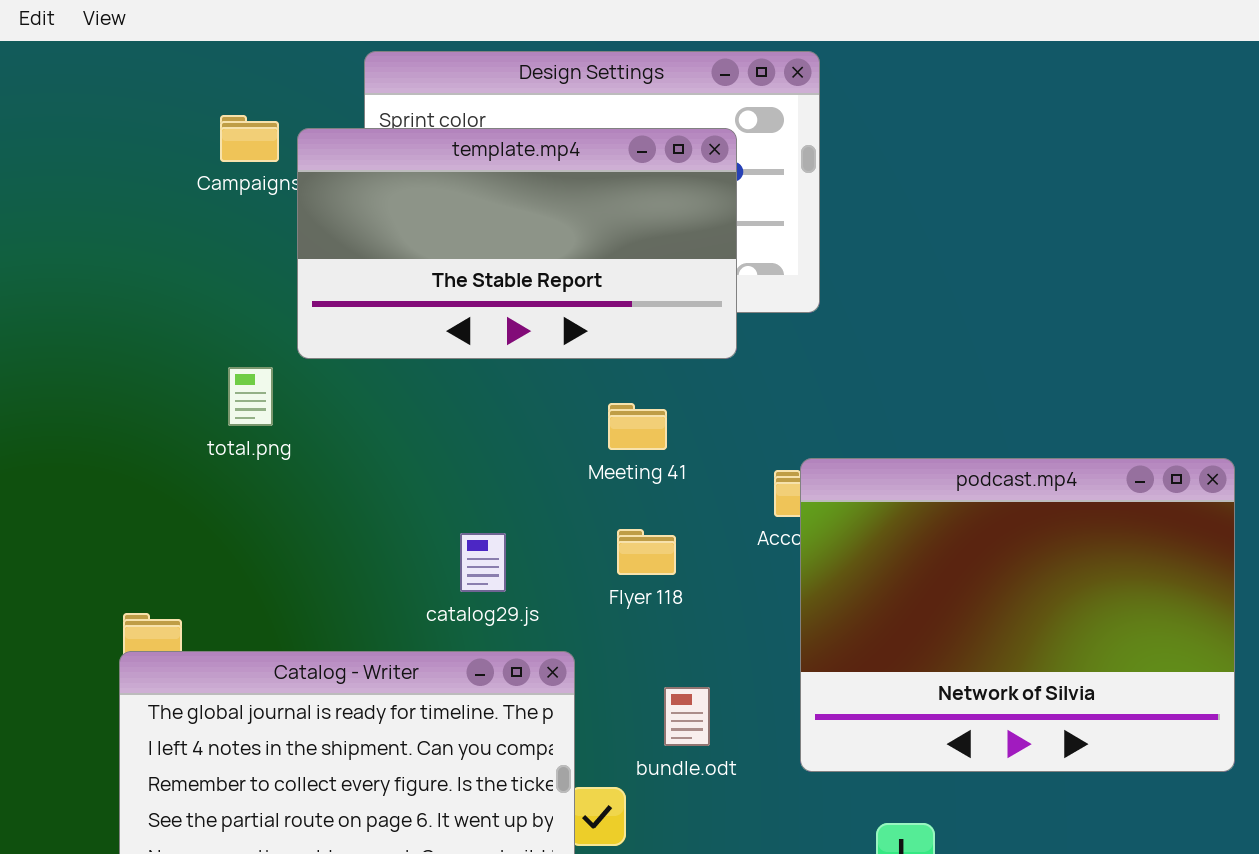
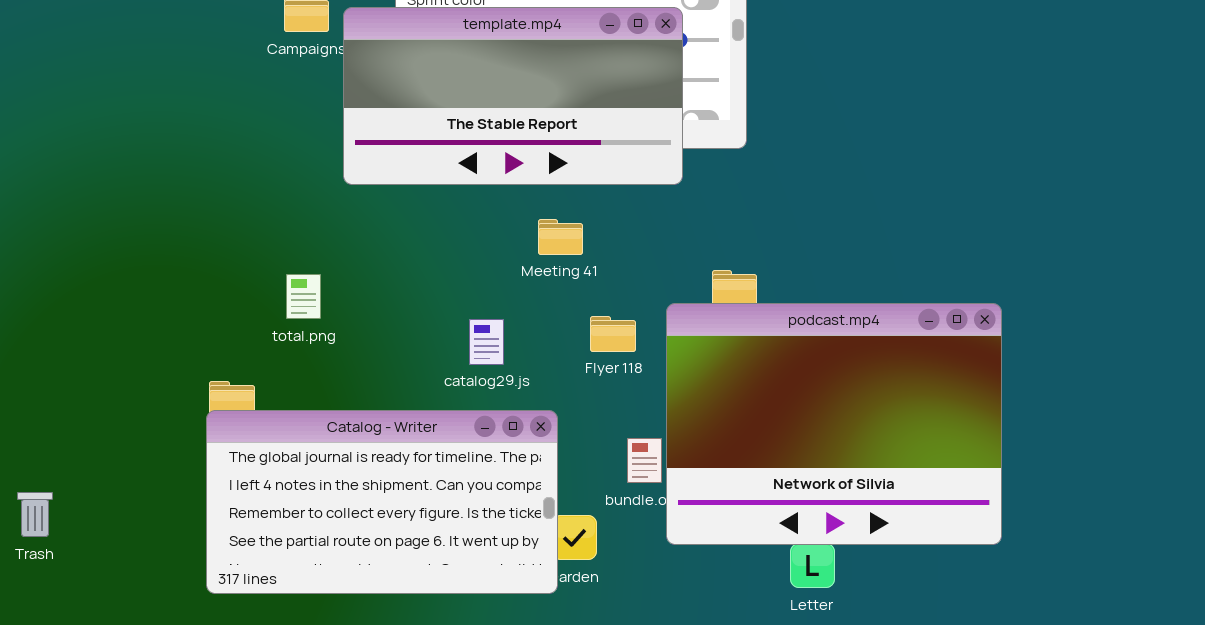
total.png: [228,367,273,426] -> [286,274,321,319], moved
Meeting 41: [608,403,667,450] -> [538,219,583,255], moved
podcast.mp4: [800,458,1235,772] -> [666,303,1002,545], moved

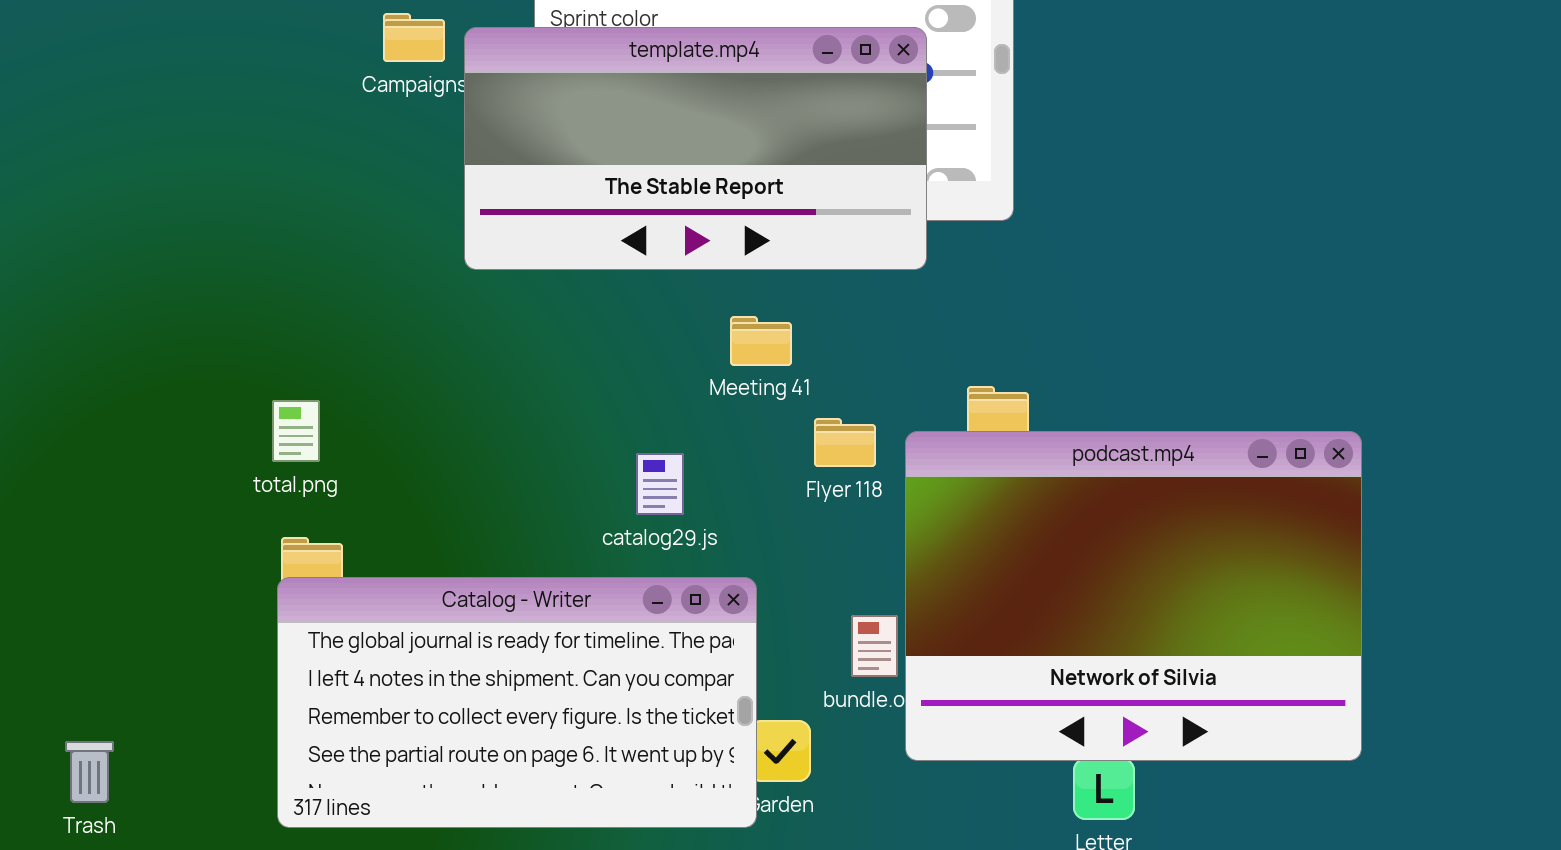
total.png: [286,274,321,319] -> [272,400,320,462], moved
Flyer 118: [590,316,636,352] -> [814,418,876,467], moved
Trash: [17,492,53,537] -> [65,741,114,803], moved

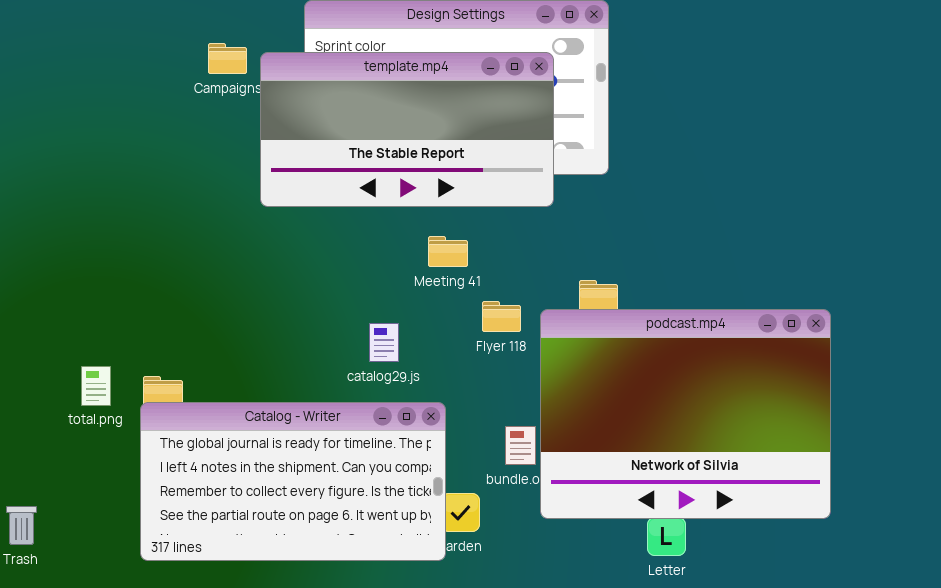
total.png: [272,400,320,462] -> [81,366,111,406], moved

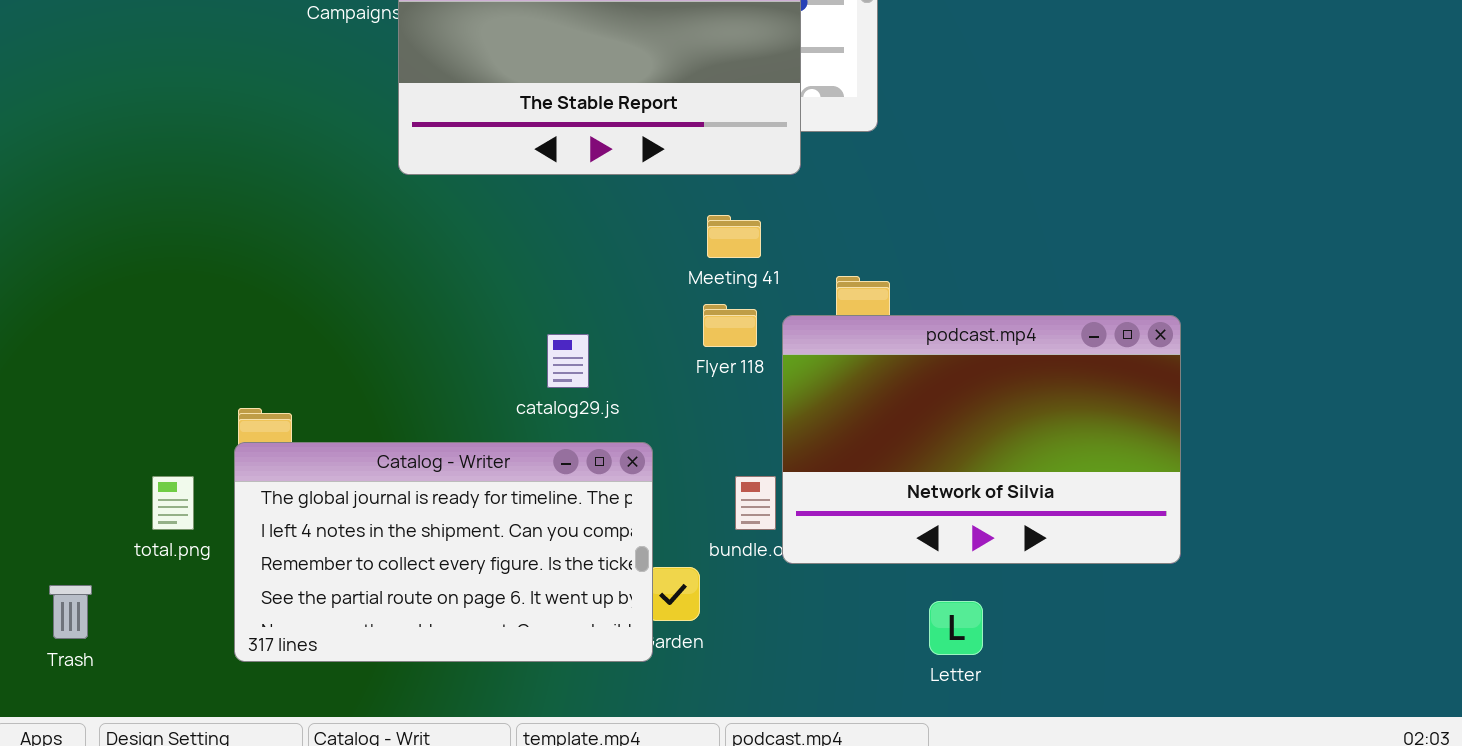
Meeting 41: [428,236,468,267] -> [707,215,761,258], moved
podcast.mp4: [540,309,831,519] -> [782,315,1181,564], resized
total.png: [81,366,111,406] -> [152,476,194,530], moved

